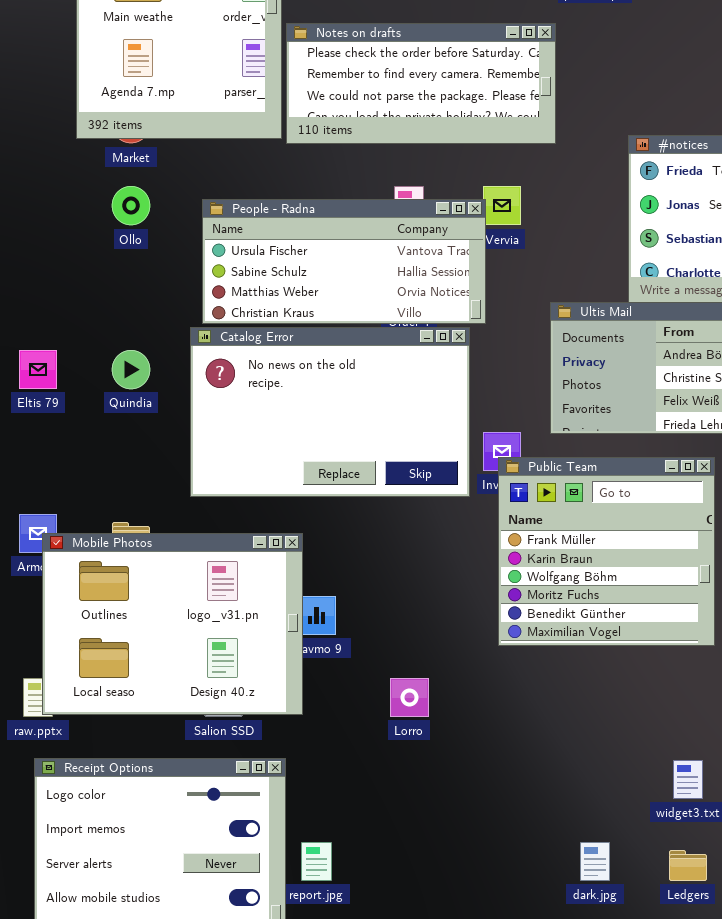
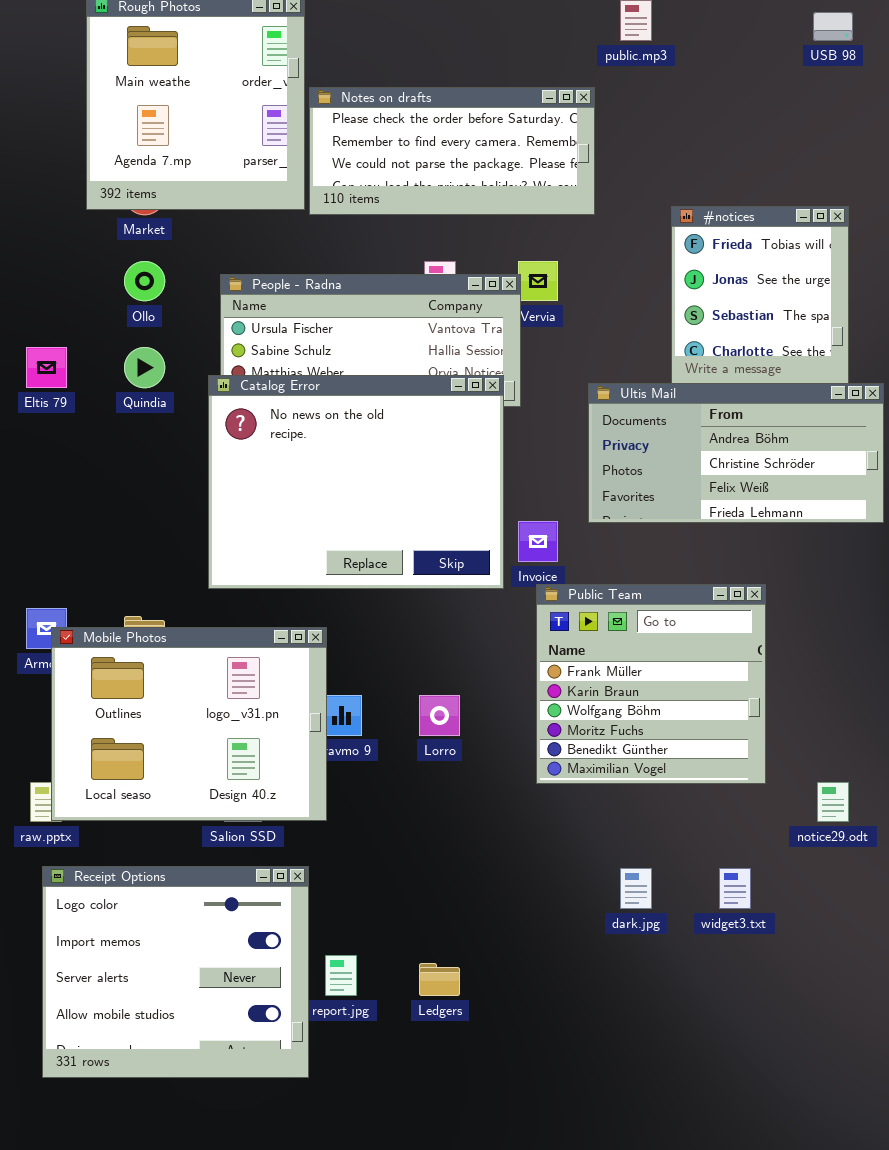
Catalog Error: [190,327,470,497] -> [208,375,504,589], resized
Eltis 79: [19,350,57,389] -> [26,347,67,388], moved
Quindia: [112,350,150,389] -> [124,347,165,388], moved
Public Team: [498,457,715,646] -> [536,584,766,784], moved
Lorro: [390,678,429,717] -> [419,695,460,736], moved
dark.jpg: [580,842,610,881] -> [620,868,652,909], moved
Ledgers: [669,850,707,881] -> [419,963,460,996], moved

